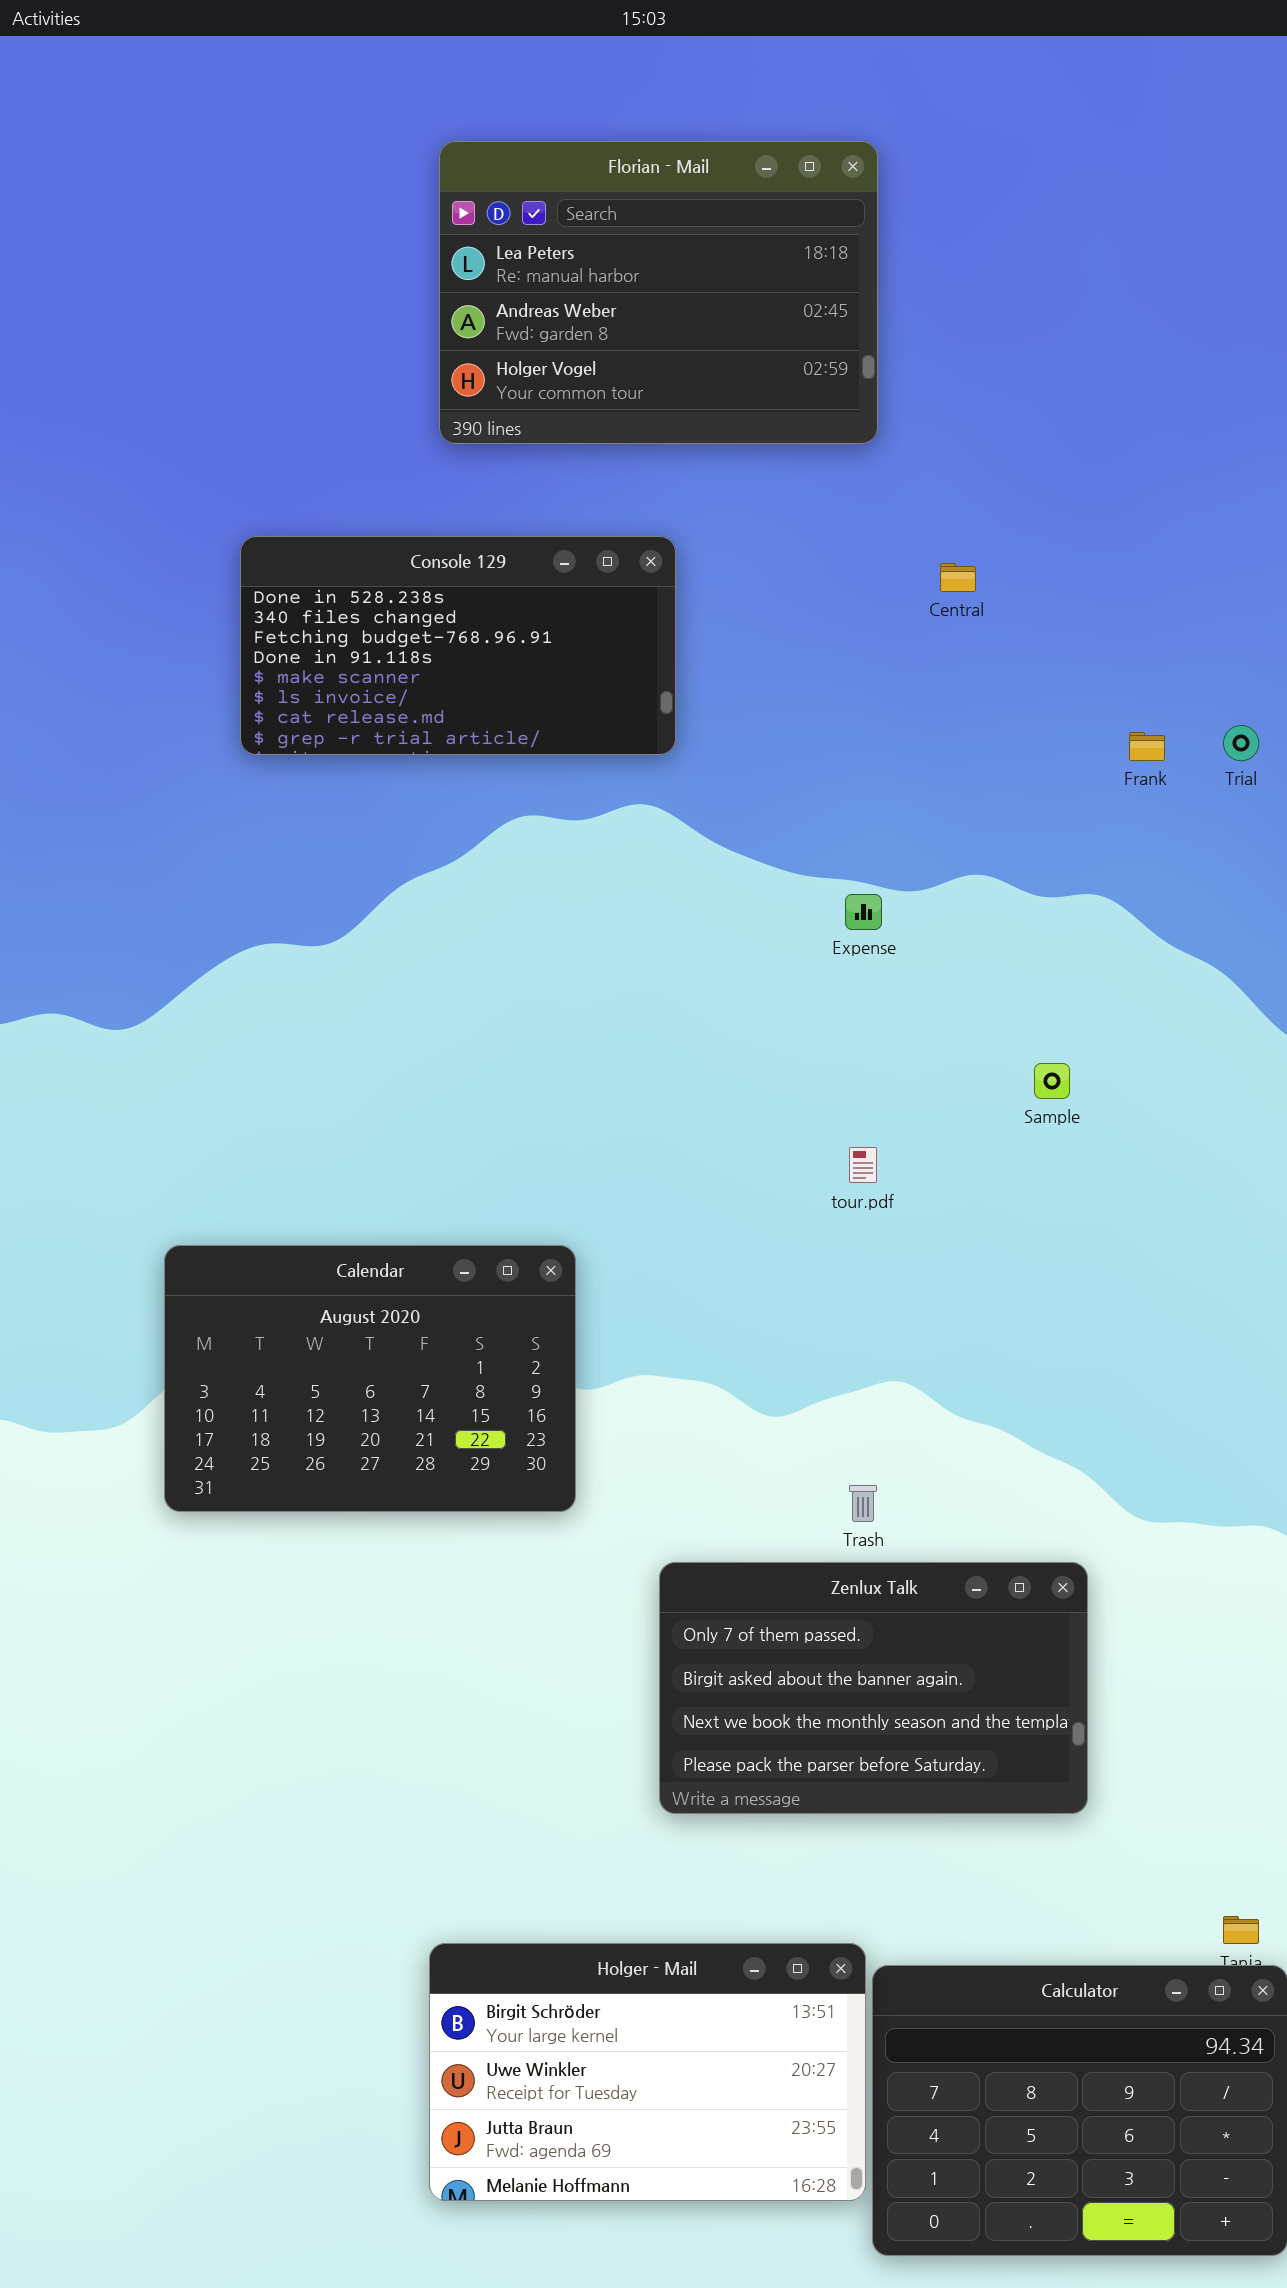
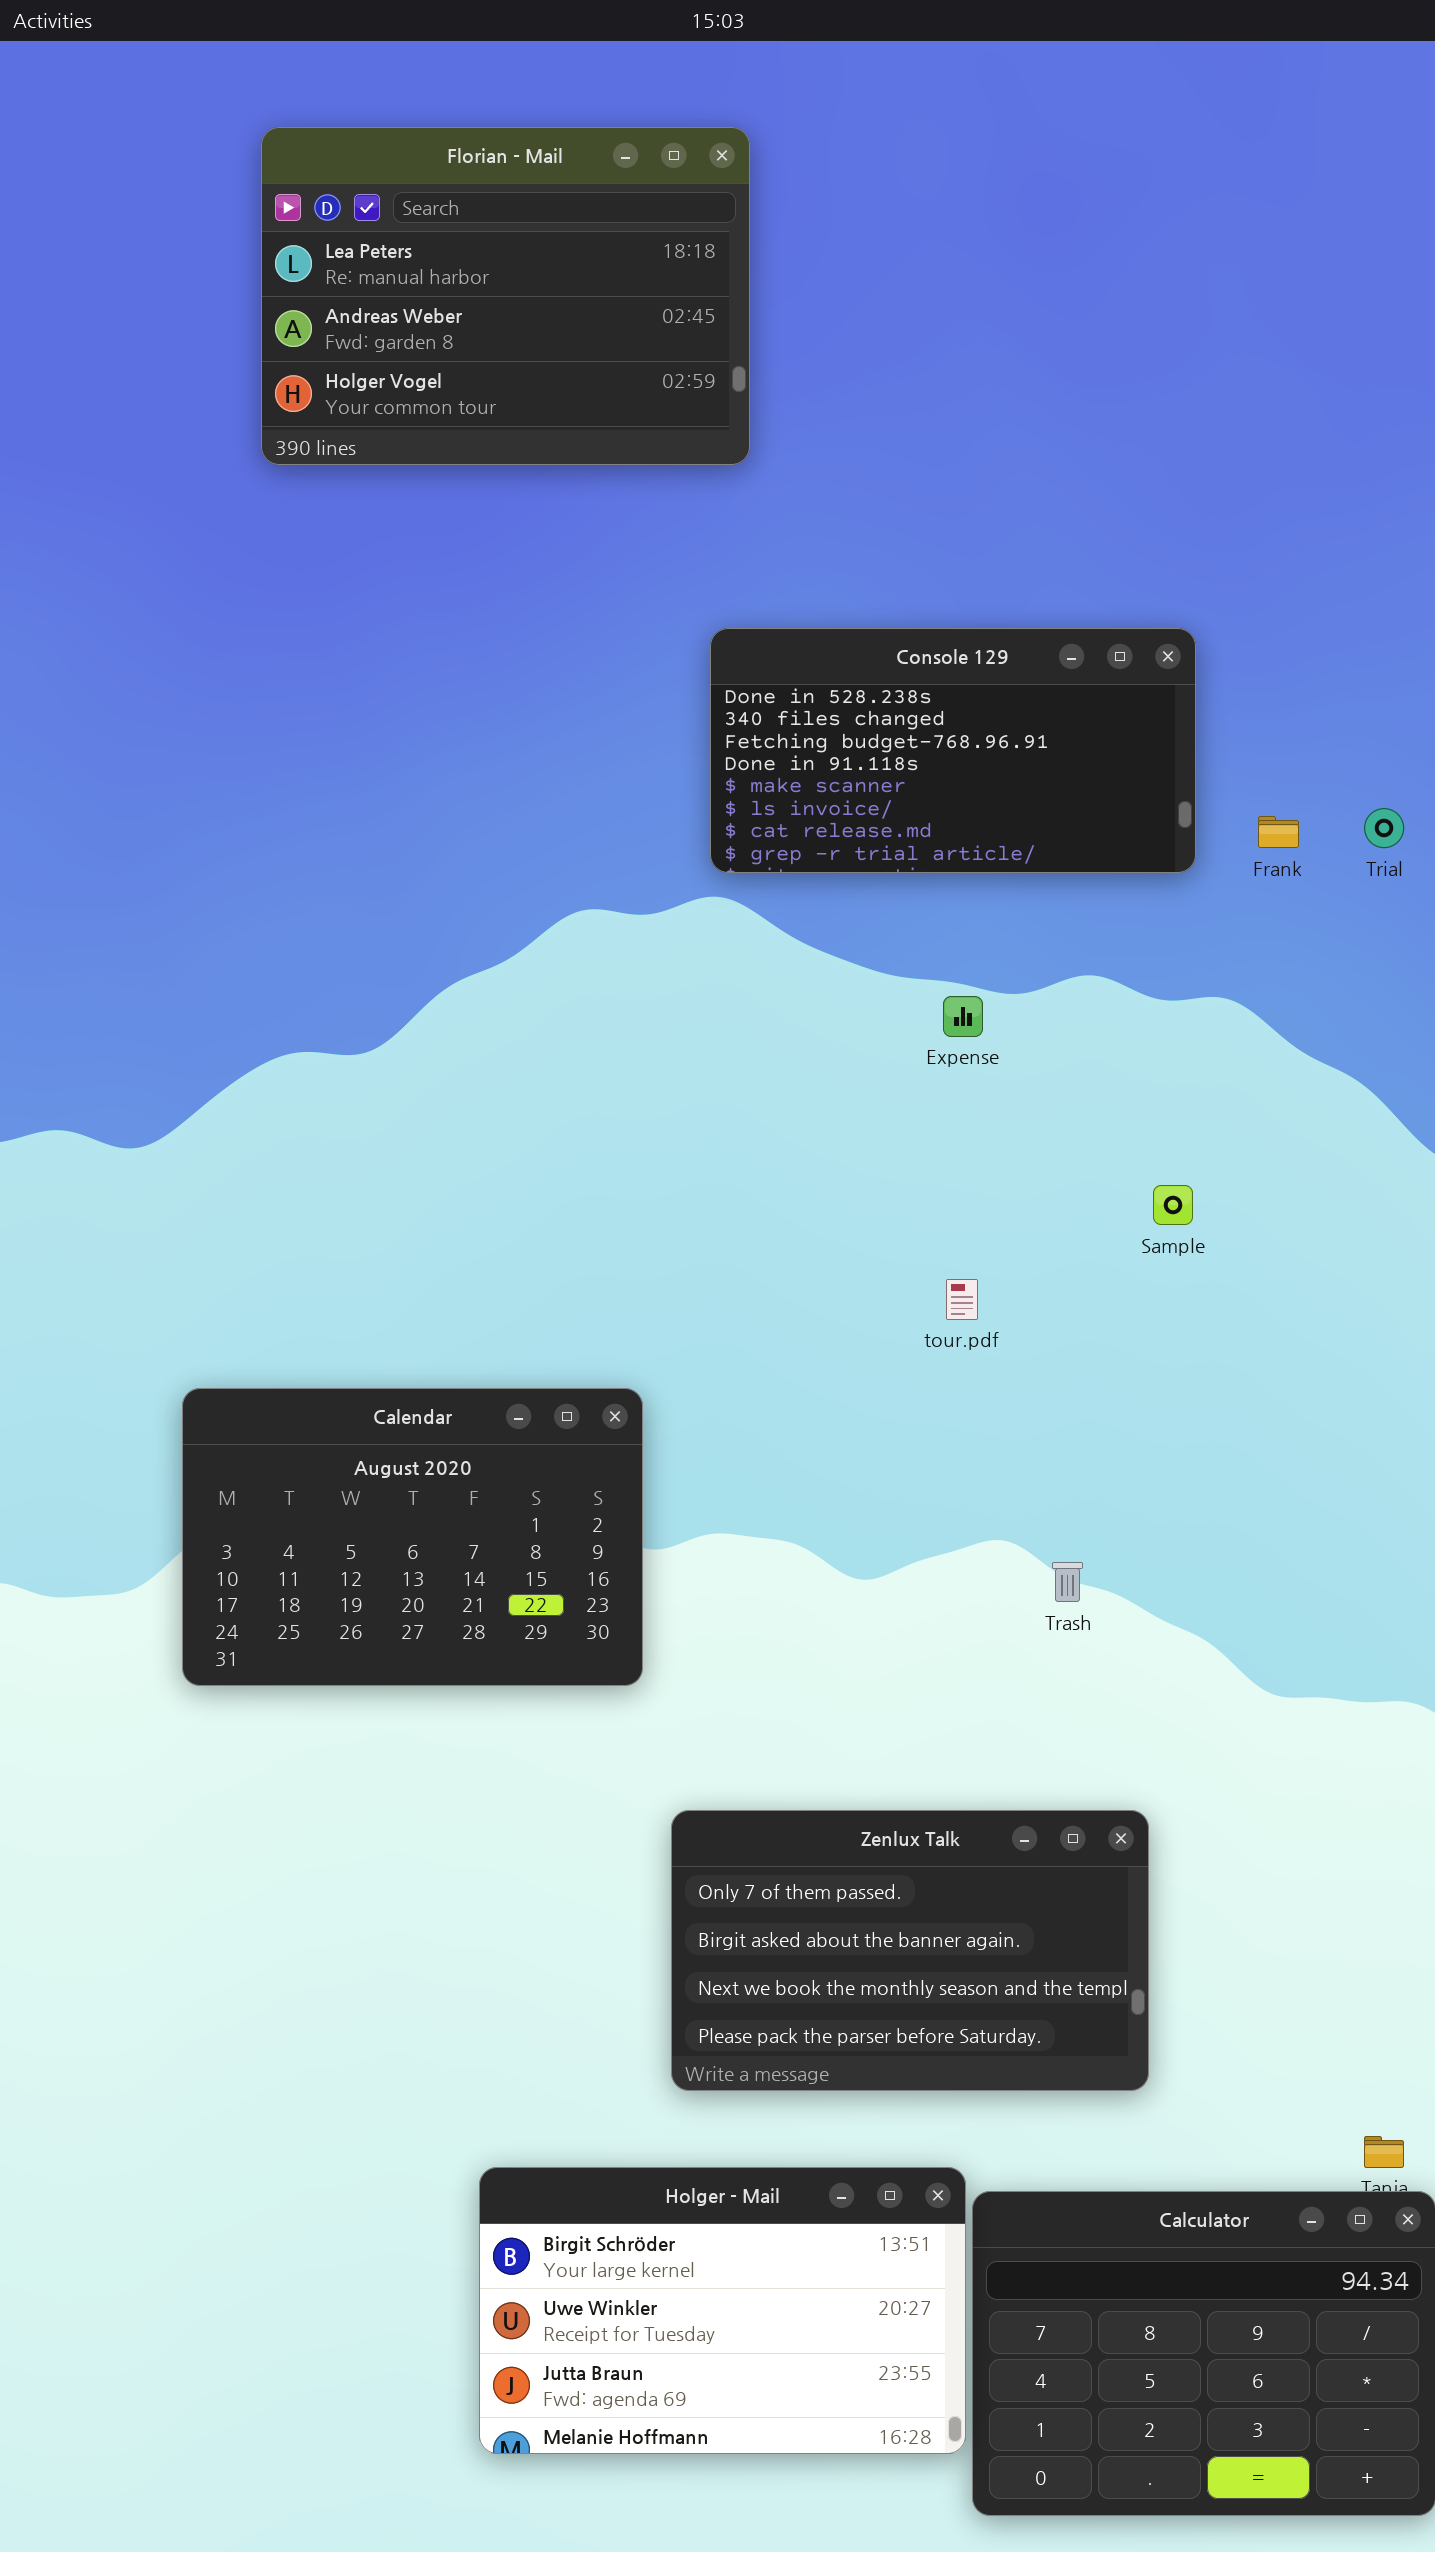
Florian - Mail: [439,141,878,444] -> [261,127,750,465], moved
Console 129: [240,536,676,755] -> [710,628,1196,873], moved
Trash: [849,1485,877,1522] -> [1052,1562,1083,1602], moved
Zenlux Talk: [659,1562,1088,1814] -> [671,1810,1149,2091], moved

